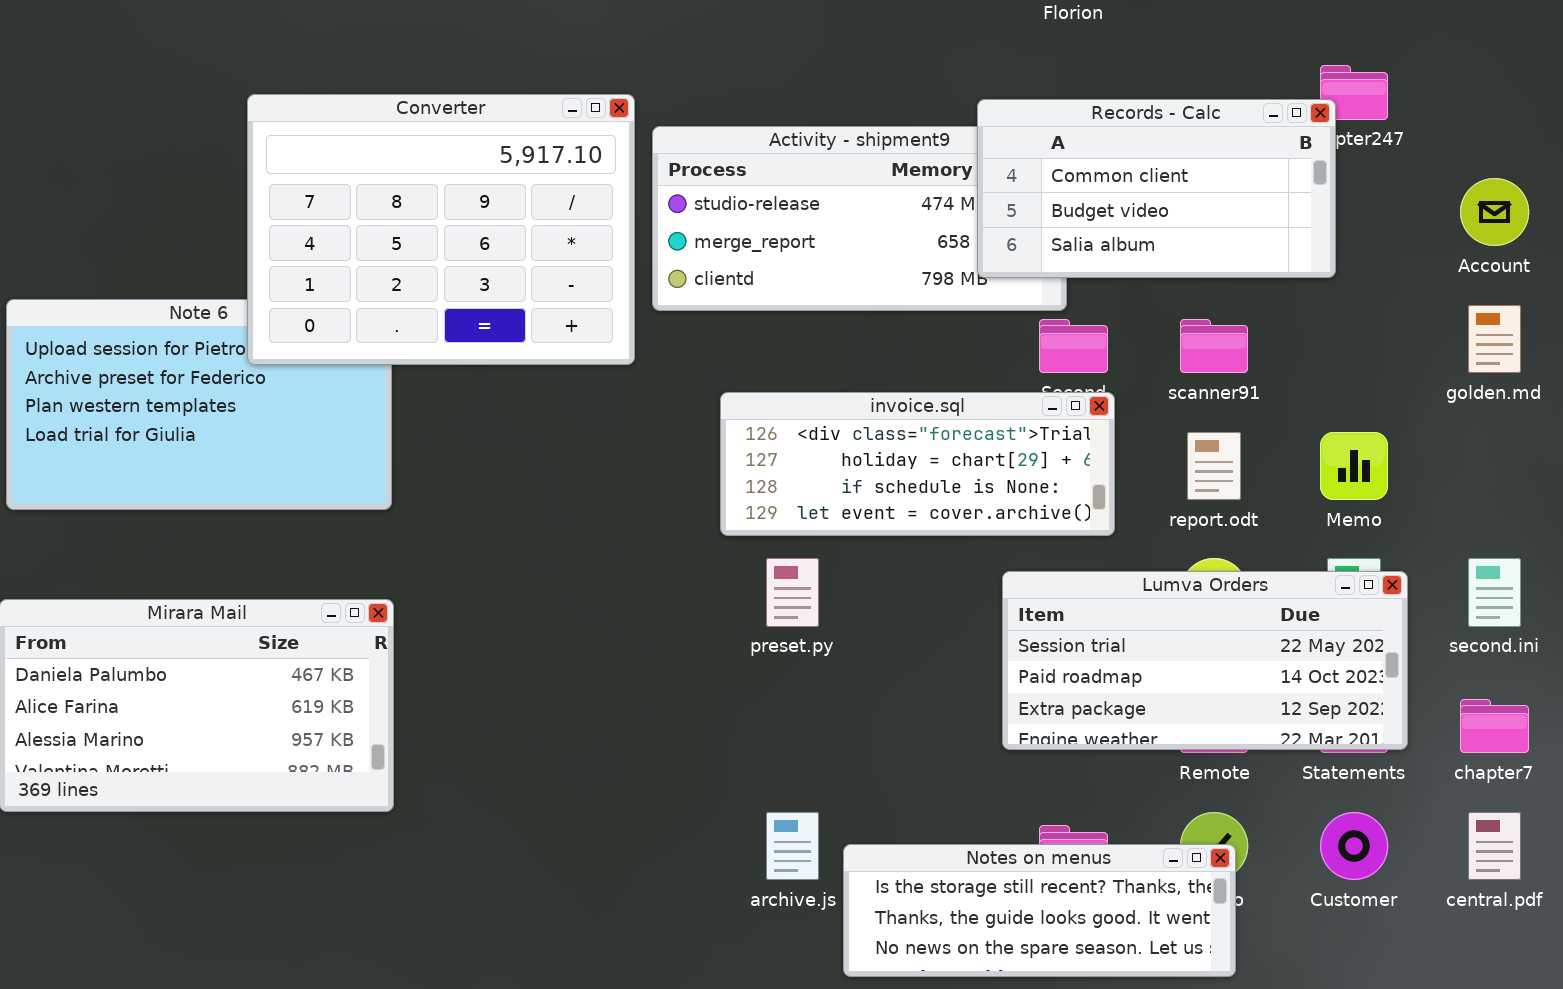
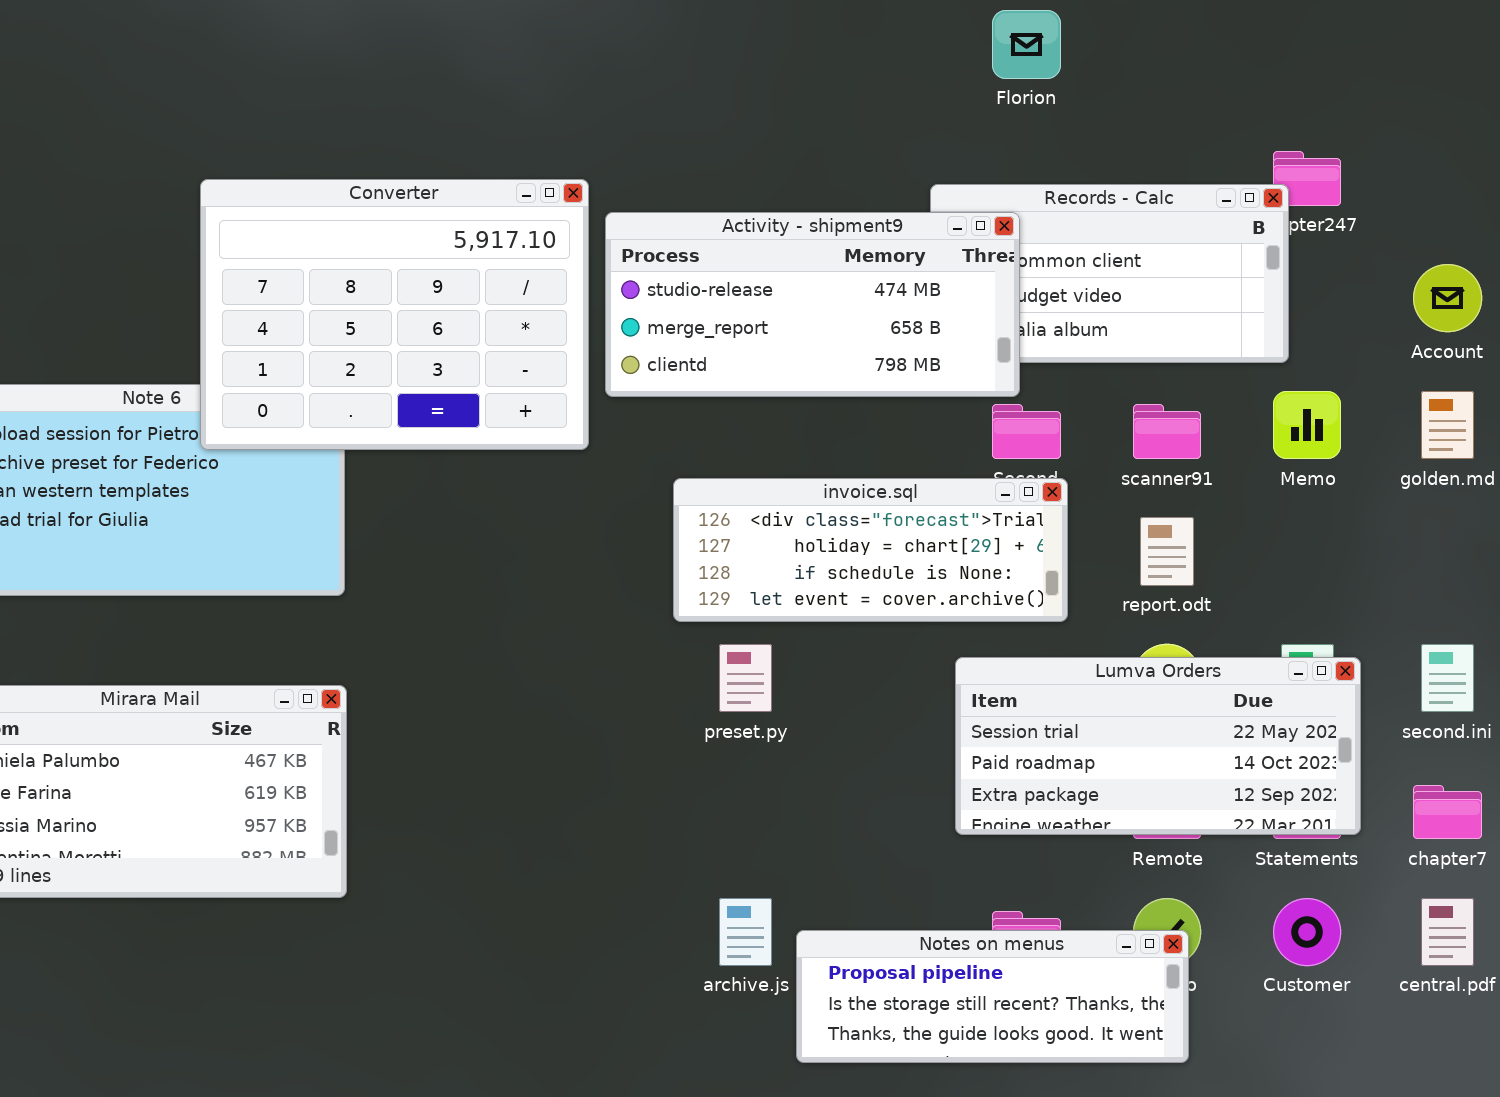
Activity - shipment9: [652,126,1067,311] -> [605,212,1020,397], raised
Memo: [1320,432,1388,500] -> [1273,391,1341,459], moved
Notes on menus: [843,844,1236,977] -> [796,930,1189,1063], scrolled up 1 row

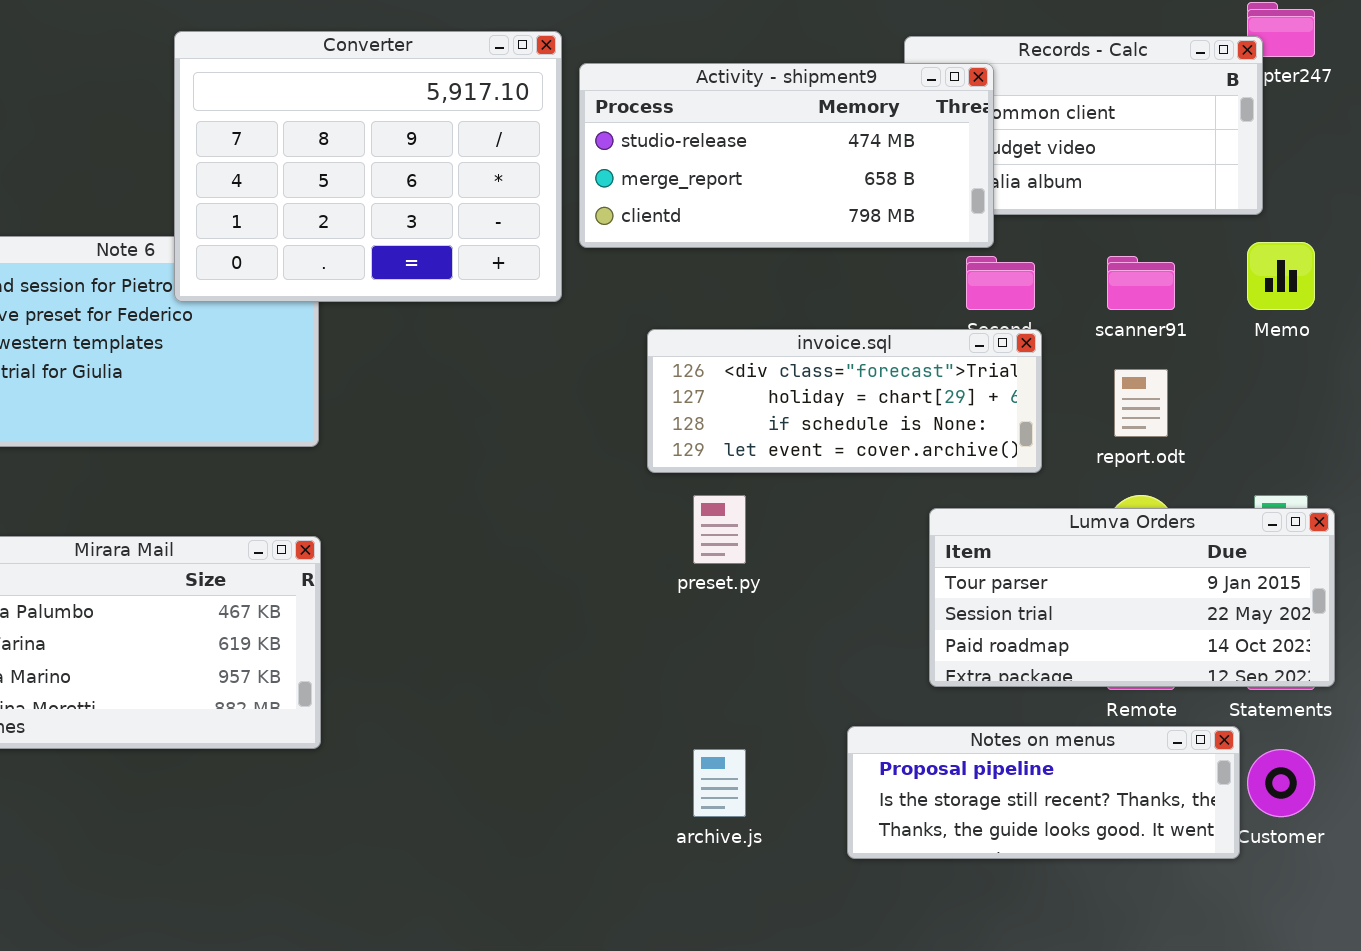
Lumva Orders: [955,657,1361,835] -> [929,508,1335,687], scrolled up 1 row
Notes on menus: [796,930,1189,1063] -> [847,726,1240,859], moved

